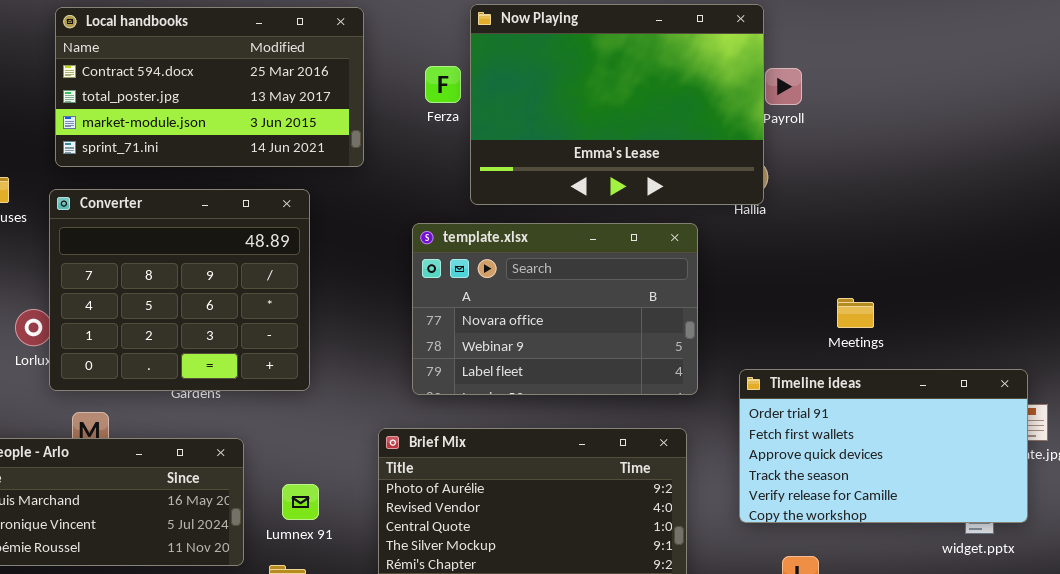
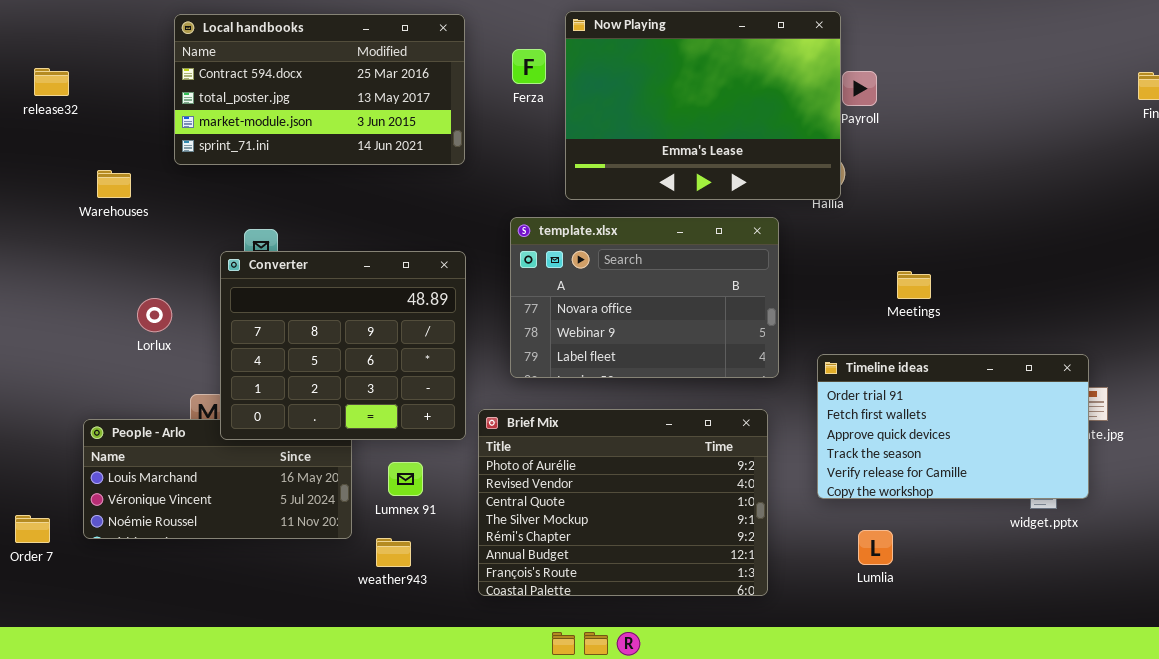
Ferza: [425,66,461,103] -> [512,49,546,84], moved
Converter: [49,189,310,391] -> [220,251,466,440], moved
Meetings: [837,298,874,328] -> [897,271,931,299], moved

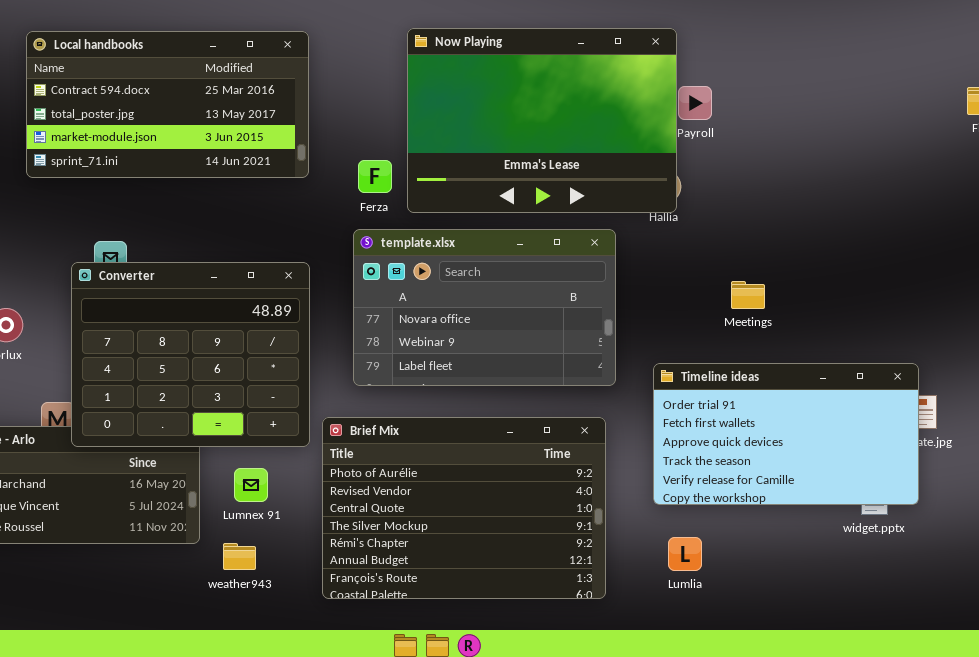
Ferza: [512,49,546,84] -> [358,160,392,193], moved
Lumlia: [858,530,893,565] -> [668,537,702,571], moved

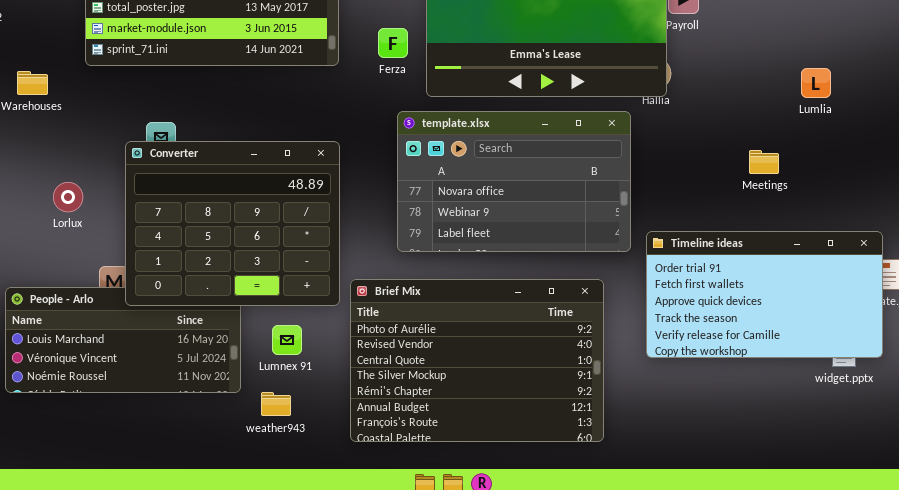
Ferza: [358,160,392,193] -> [378,28,408,58], moved
template.xlsx: [353,229,616,386] -> [397,111,631,252], moved
Meetings: [731,281,765,309] -> [749,150,779,174], moved
Lumlia: [668,537,702,571] -> [801,68,831,98], moved

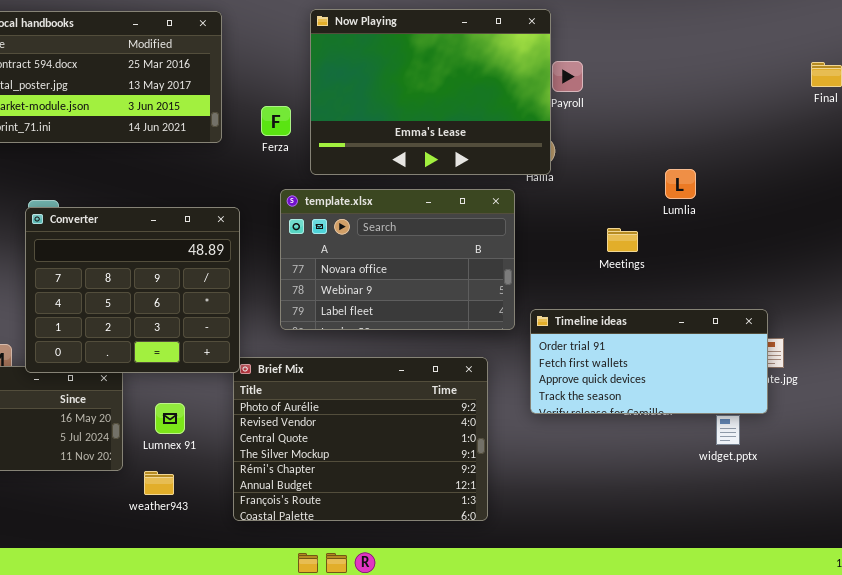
Lumlia: [801,68,831,98] -> [665,169,696,199], moved
Converter: [125,141,340,306] -> [25,207,240,373], moved
Meetings: [749,150,779,174] -> [607,228,638,252], moved
Timeline ideas: [646,231,883,358] -> [530,309,768,414], resized

